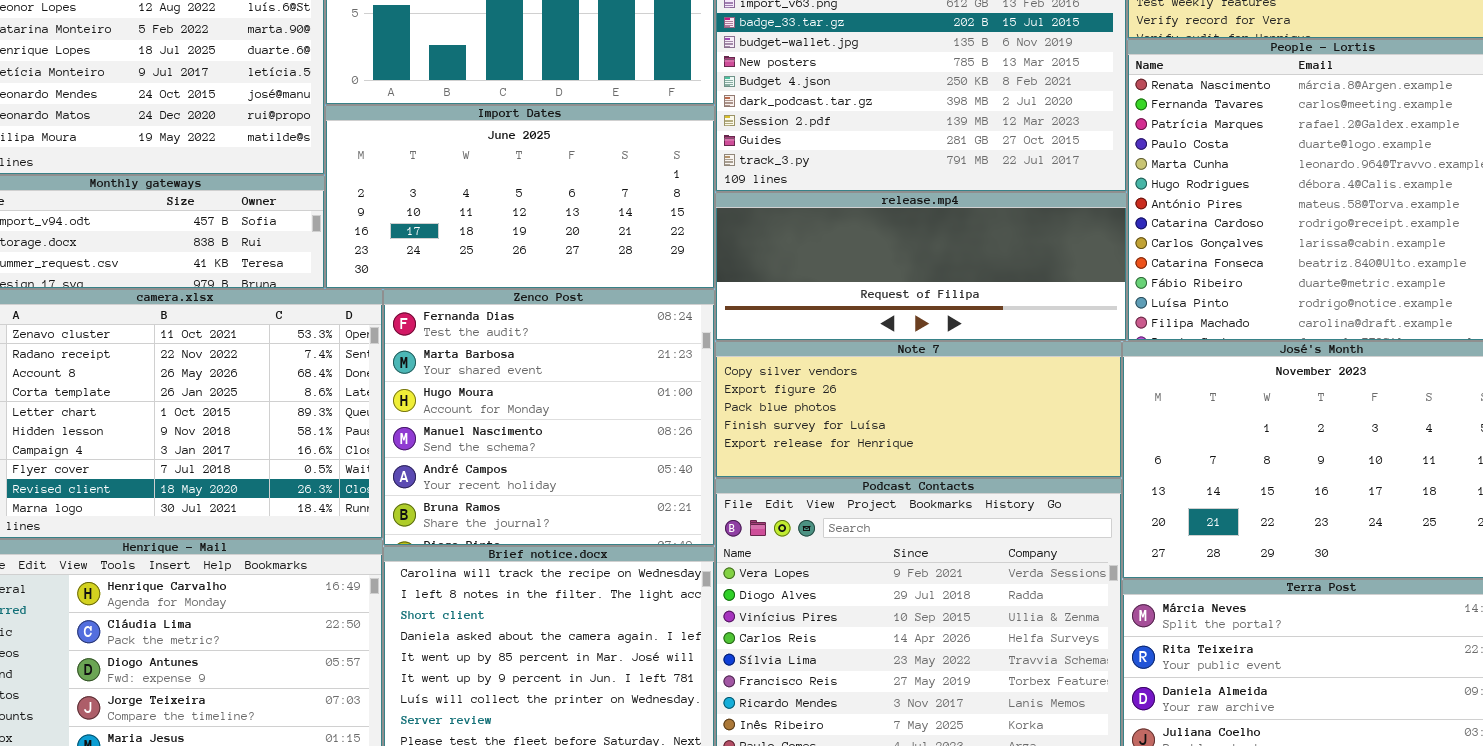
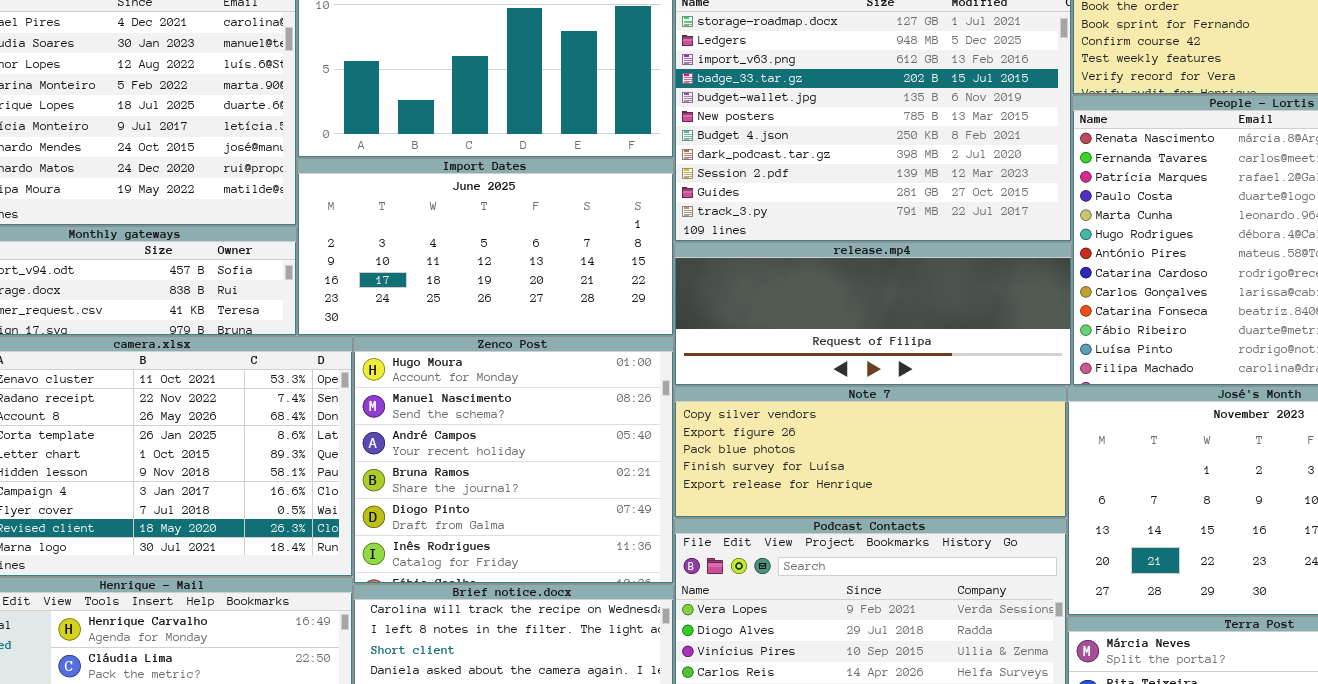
Zenco Post: [383,289,715,546] -> [353,336,674,584], scrolled down 2 rows

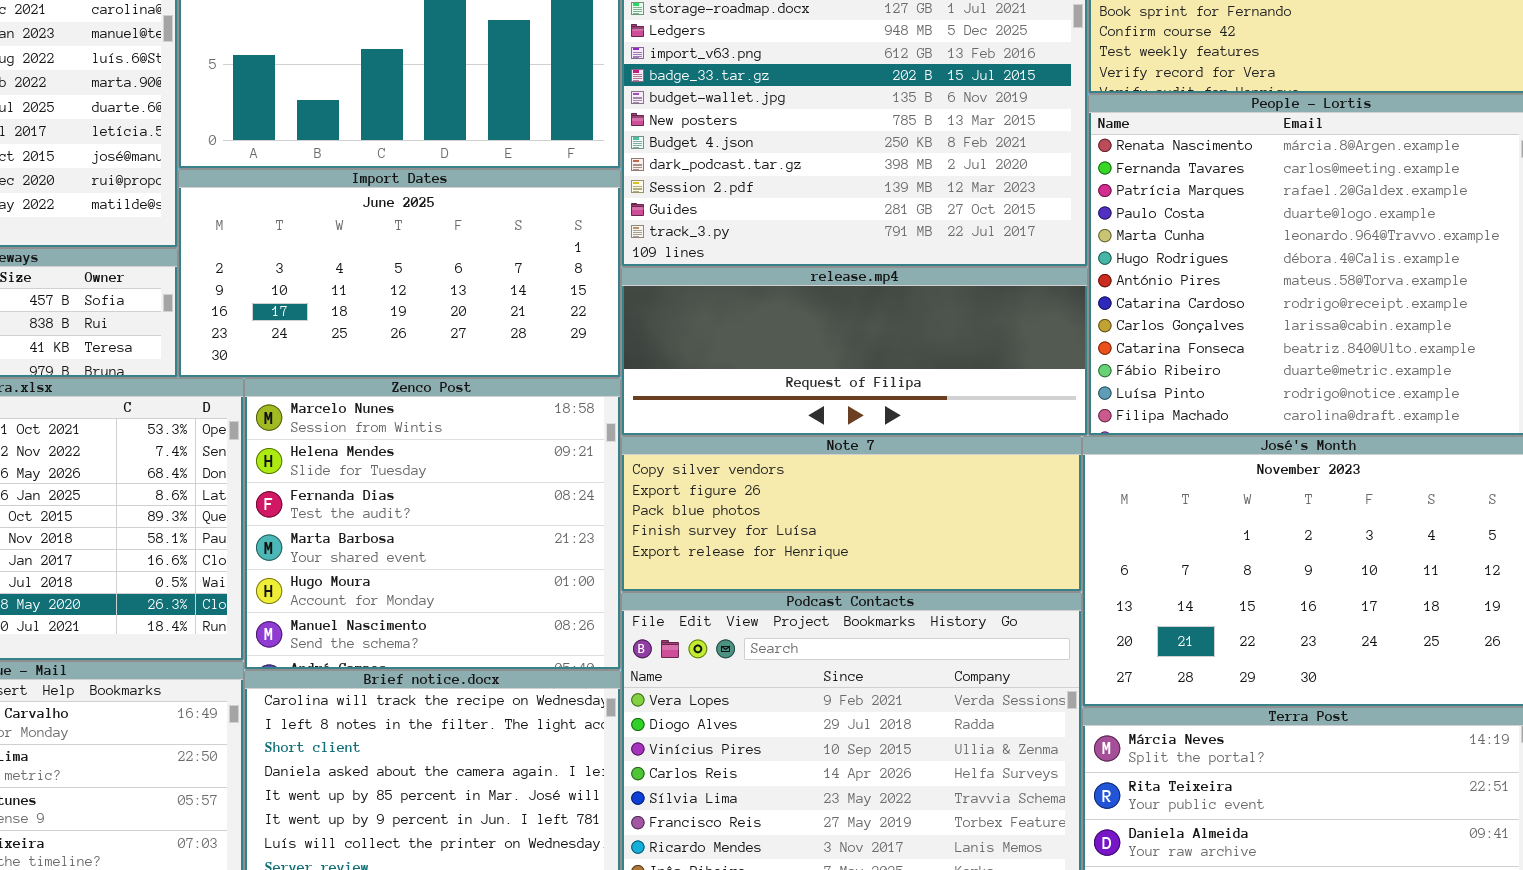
Zenco Post: [353,336,674,584] -> [244,378,621,670], scrolled up 4 rows

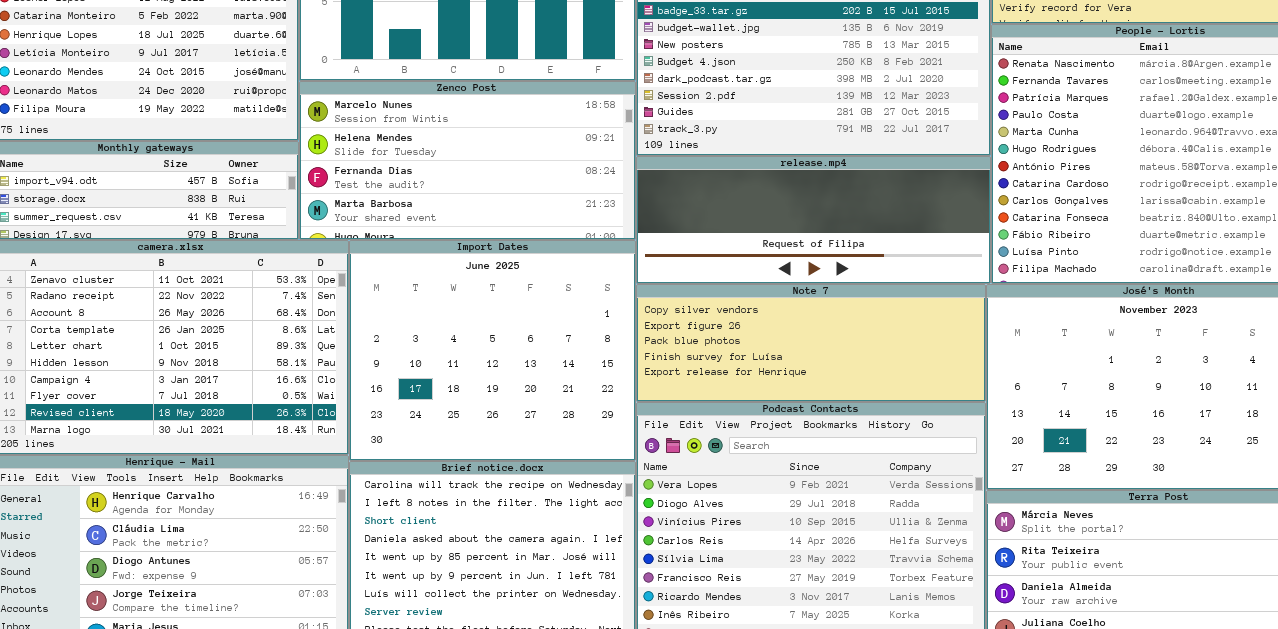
Import Dates: [178,169,621,378] -> [349,240,636,461], moved, resized
Zenco Post: [244,378,621,670] -> [299,81,636,240], moved, resized

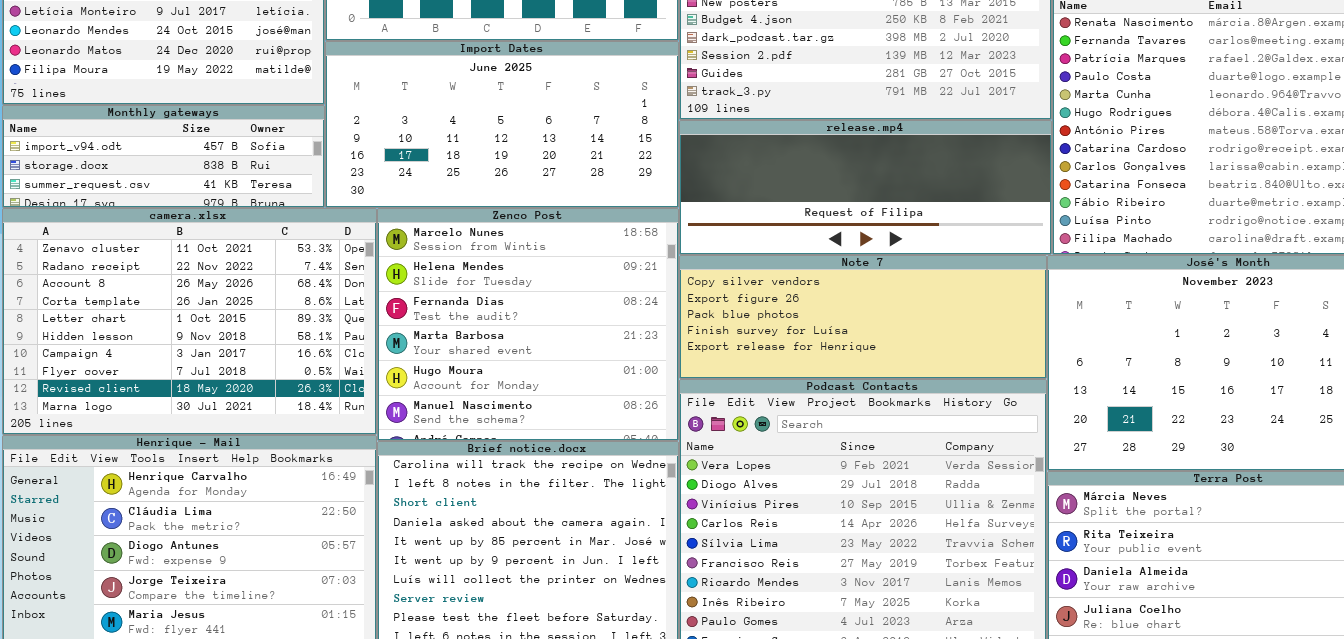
Zenco Post: [299,81,636,240] -> [377,208,679,441], moved, resized
Import Dates: [349,240,636,461] -> [325,41,679,208], moved, resized

